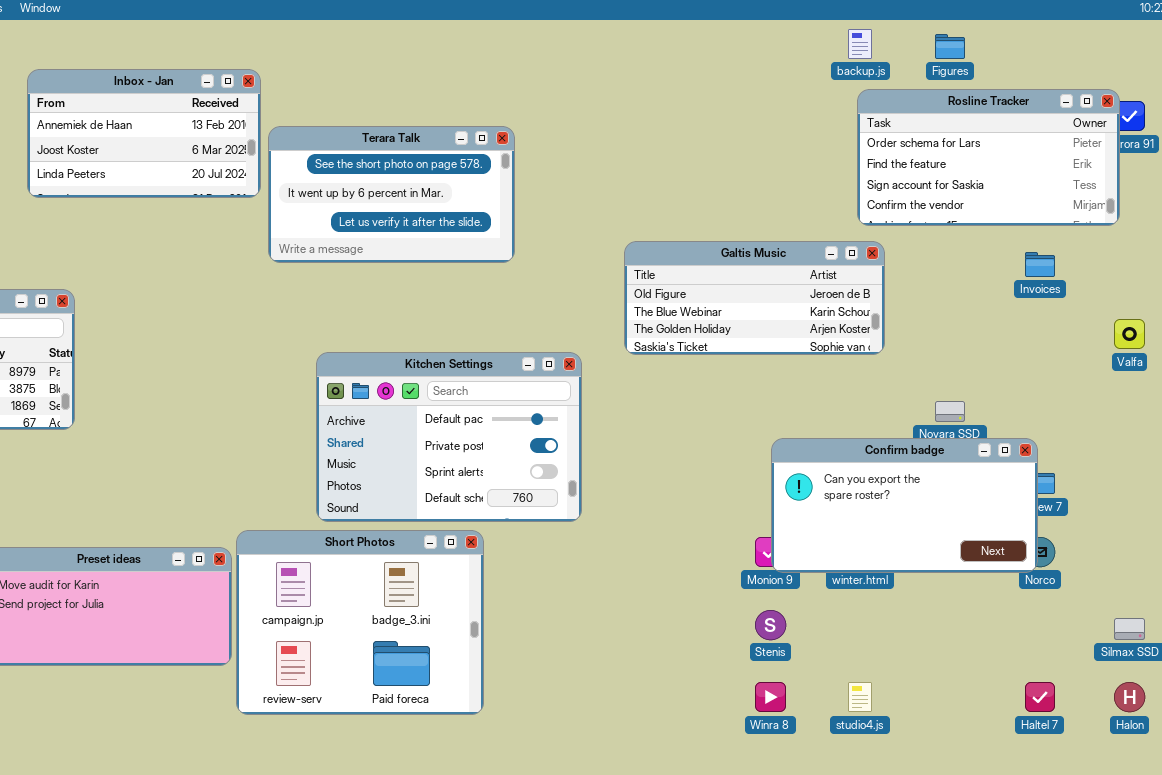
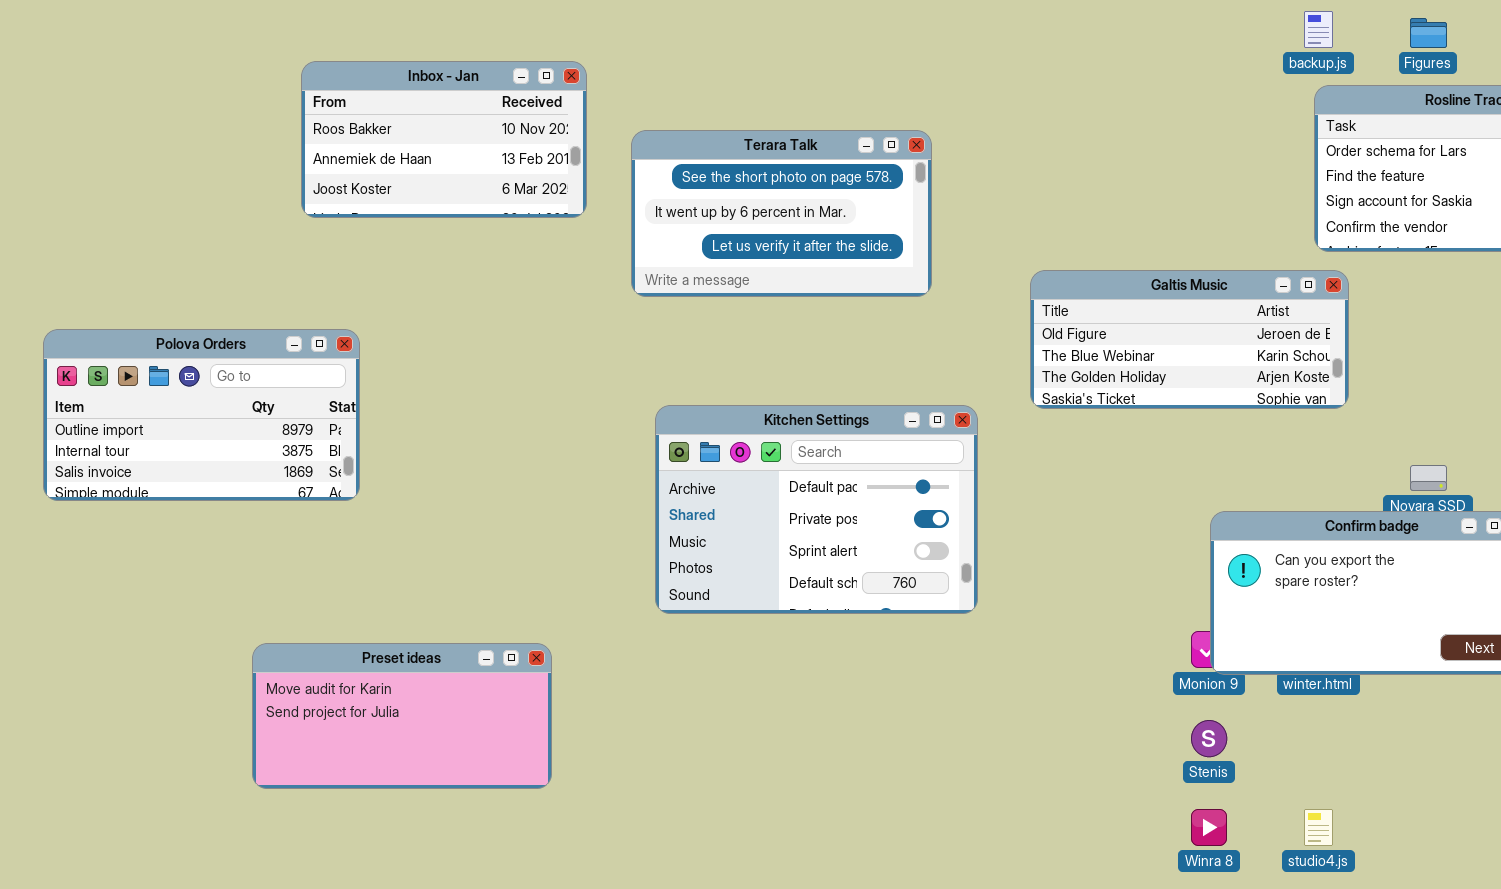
Inbox - Jan: [27,69,261,198] -> [301,61,587,218], scrolled up 1 row
Terara Talk: [268,126,515,263] -> [631,130,932,297], moved
Short Photos: [236,530,484,715] -> none, closed

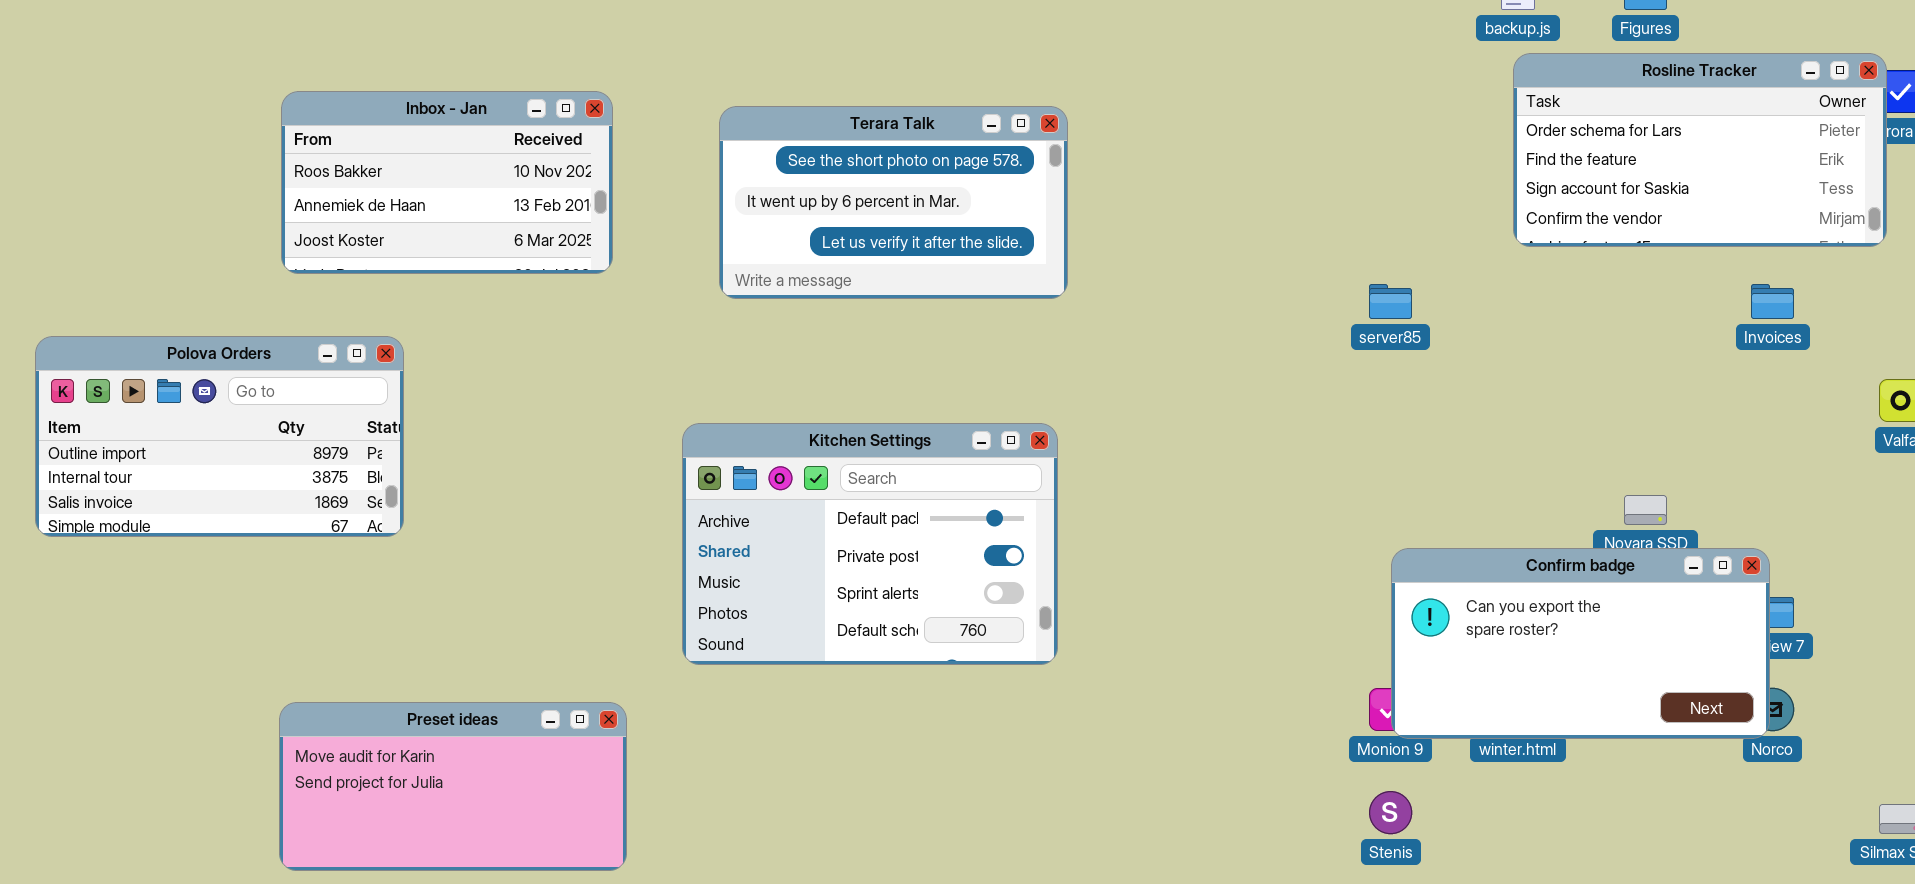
Inbox - Jan: [301,61,587,218] -> [281,91,613,274], moved
Galtis Music: [1030,270,1349,409] -> none, closed
Kitchen Settings: [655,405,978,614] -> [682,423,1058,665], moved

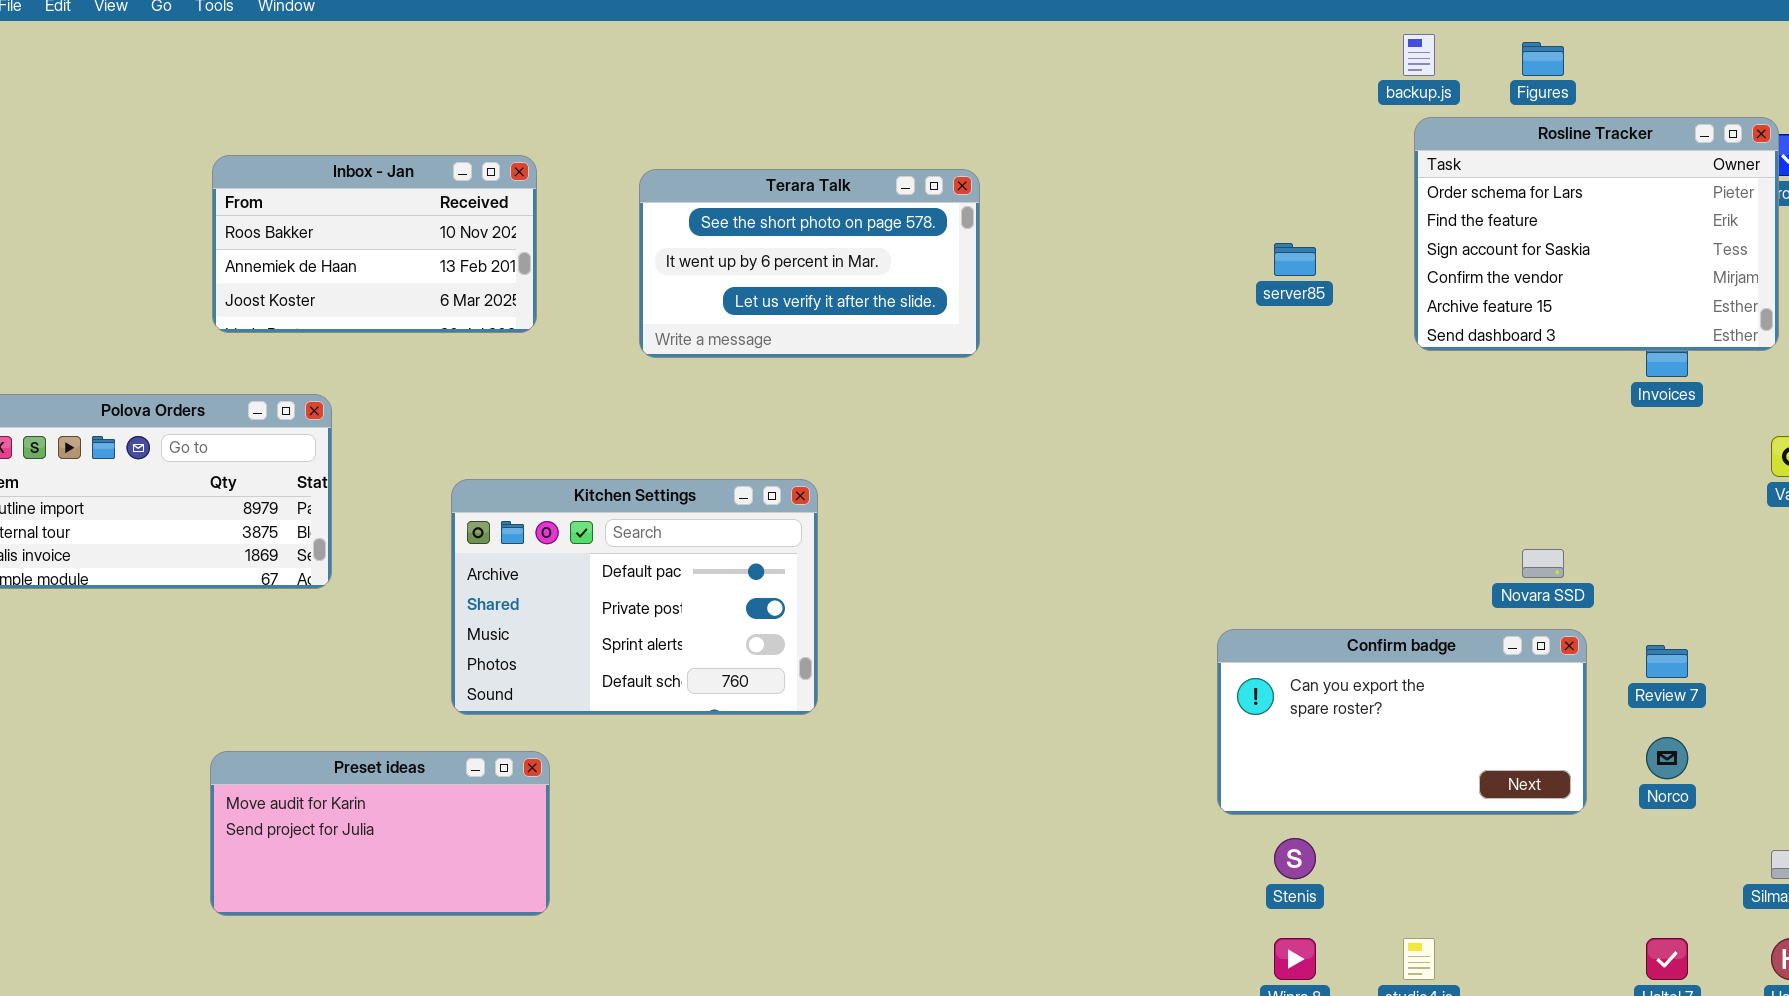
Rosline Tracker: [1513,53,1887,247] -> [1414,117,1779,351], resized
server85: [1369,284,1412,319] -> [1274,243,1316,276], moved
Kitchen Settings: [682,423,1058,665] -> [451,479,818,715], moved
Confirm badge: [1391,548,1770,739] -> [1217,629,1587,815], moved

